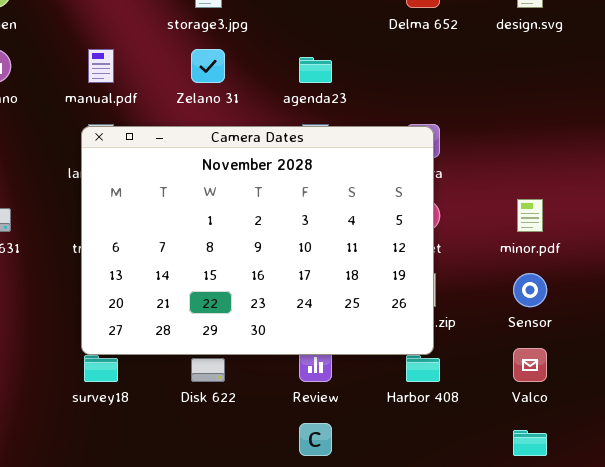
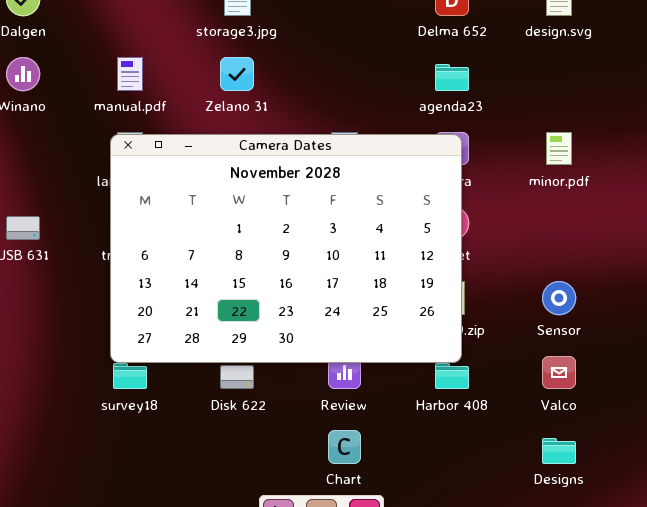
agenda23: [299,57,332,83] -> [435,64,469,91], moved
minor.pdf: [517,199,543,232] -> [546,132,572,165], moved

